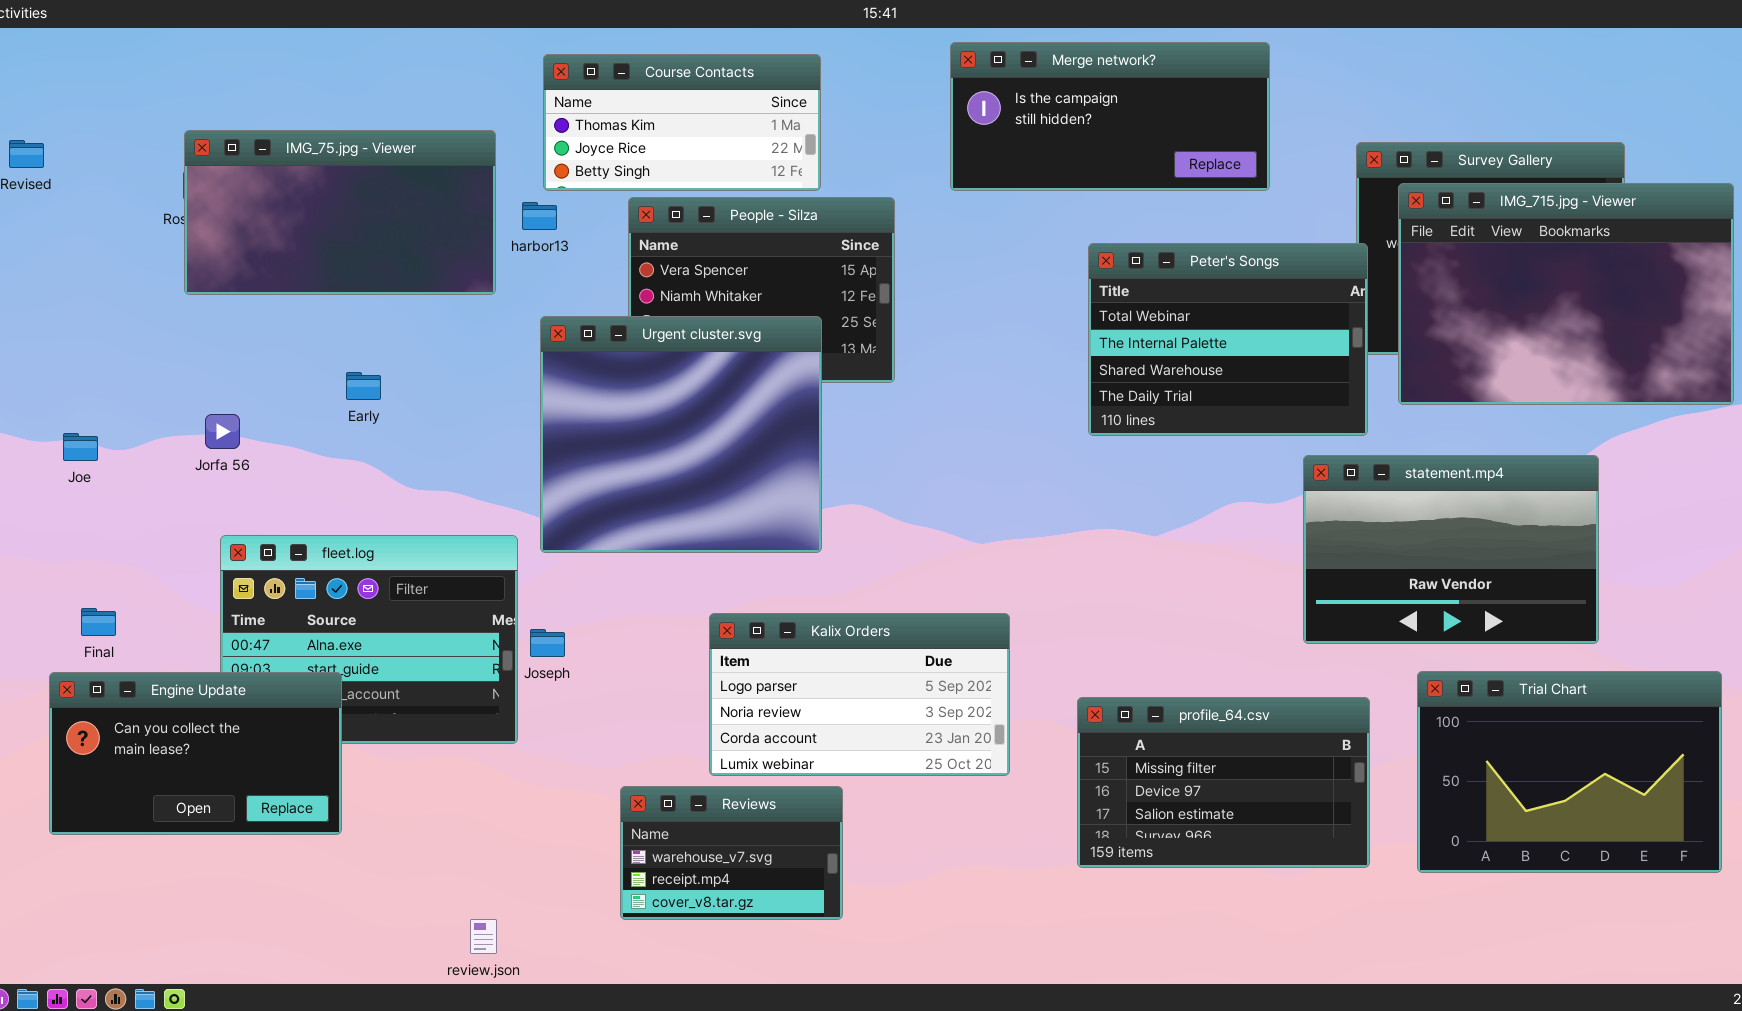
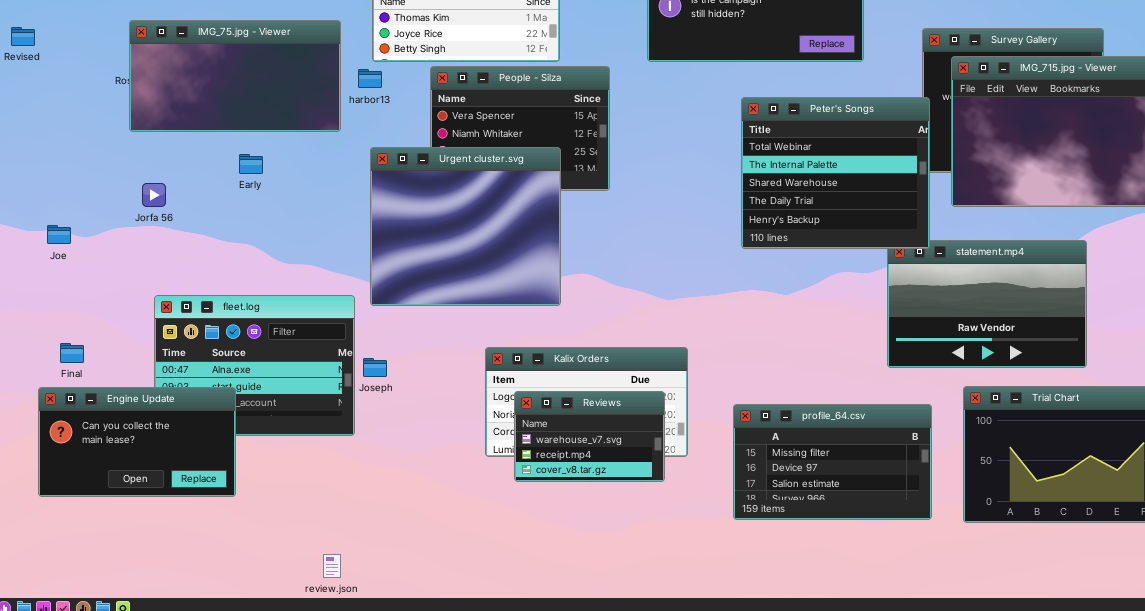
Peter's Songs: [1088,243,1368,436] -> [741,97,930,249], resized
Early: [346,372,381,400] -> [239,154,263,174], moved
Jorfa 56: [205,414,240,449] -> [142,183,166,207], moved
Reviews: [620,786,843,920] -> [514,391,665,482], moved

